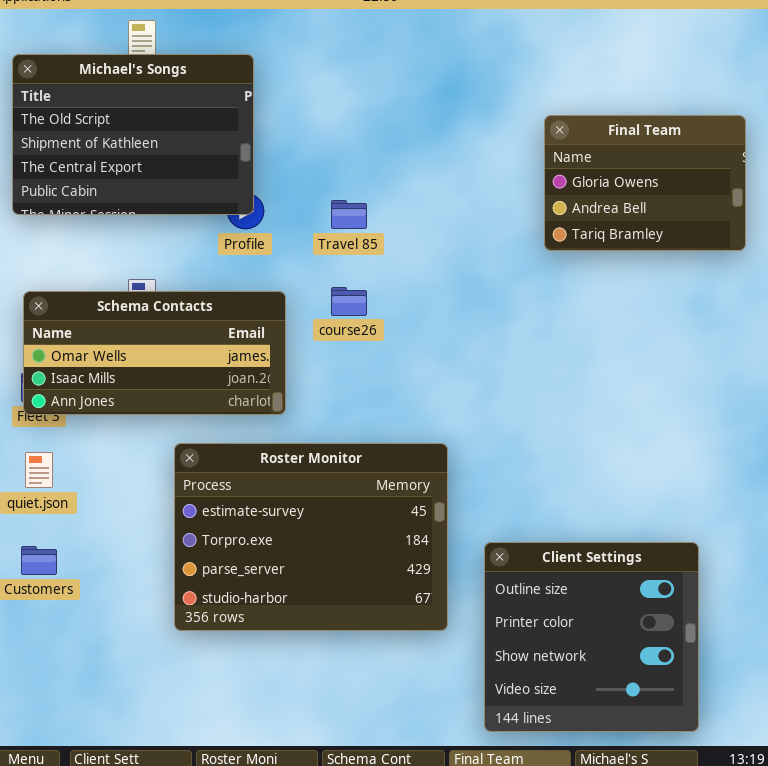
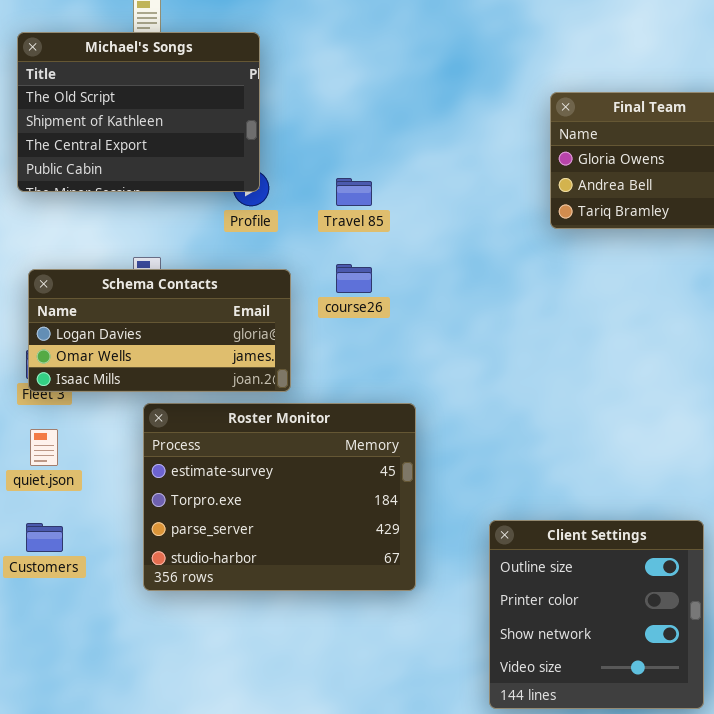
Schema Contacts: [23,291,286,415] -> [28,269,291,392], scrolled up 1 row
Roster Monitor: [174,443,448,631] -> [143,403,416,591], moved

